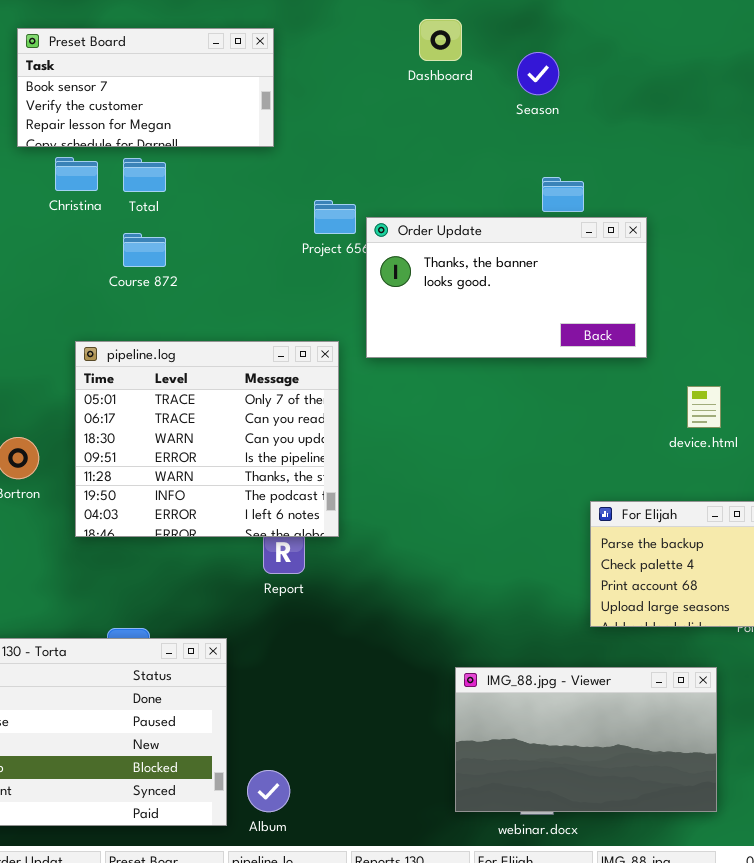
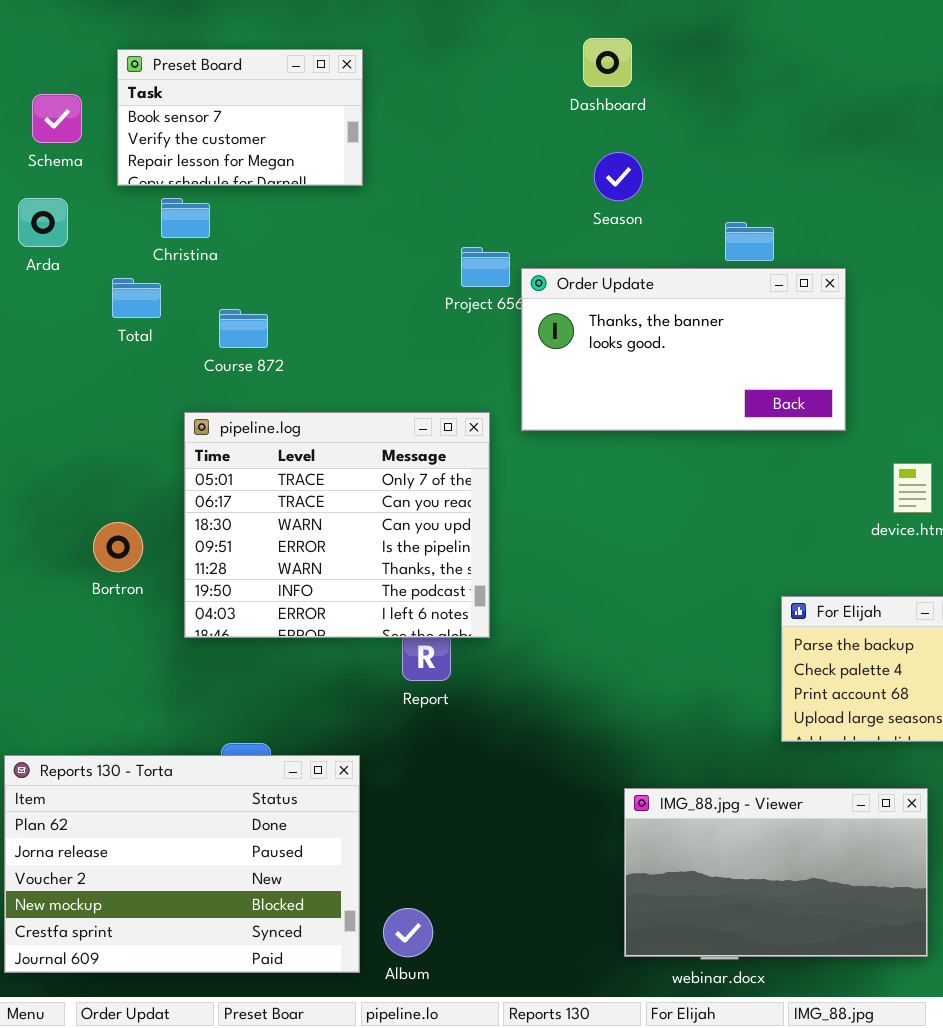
Preset Board: [17,28,274,147] -> [117,49,363,186], resized
Season: [517,52,559,95] -> [594,152,643,201], moved
Total: [123,158,166,192] -> [112,278,161,318], moved
Course 872: [123,233,166,267] -> [219,309,268,348], moved

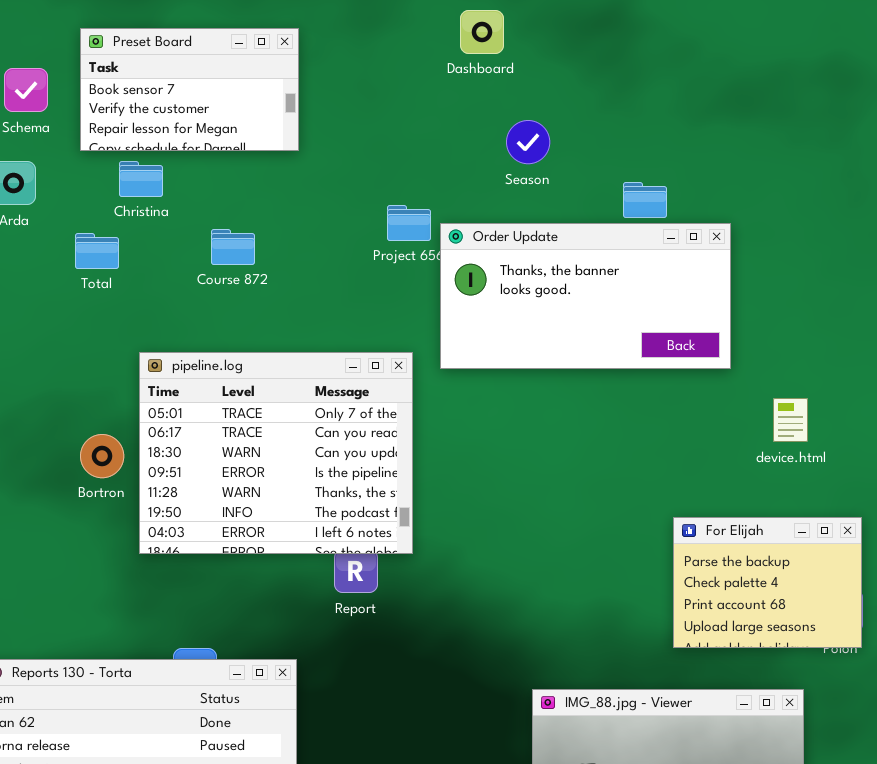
Dashboard: [583,38,632,87] -> [460,10,504,54], moved
Course 872: [219,309,268,348] -> [211,229,255,265], moved
Bortron: [93,522,143,572] -> [80,434,124,478], moved

